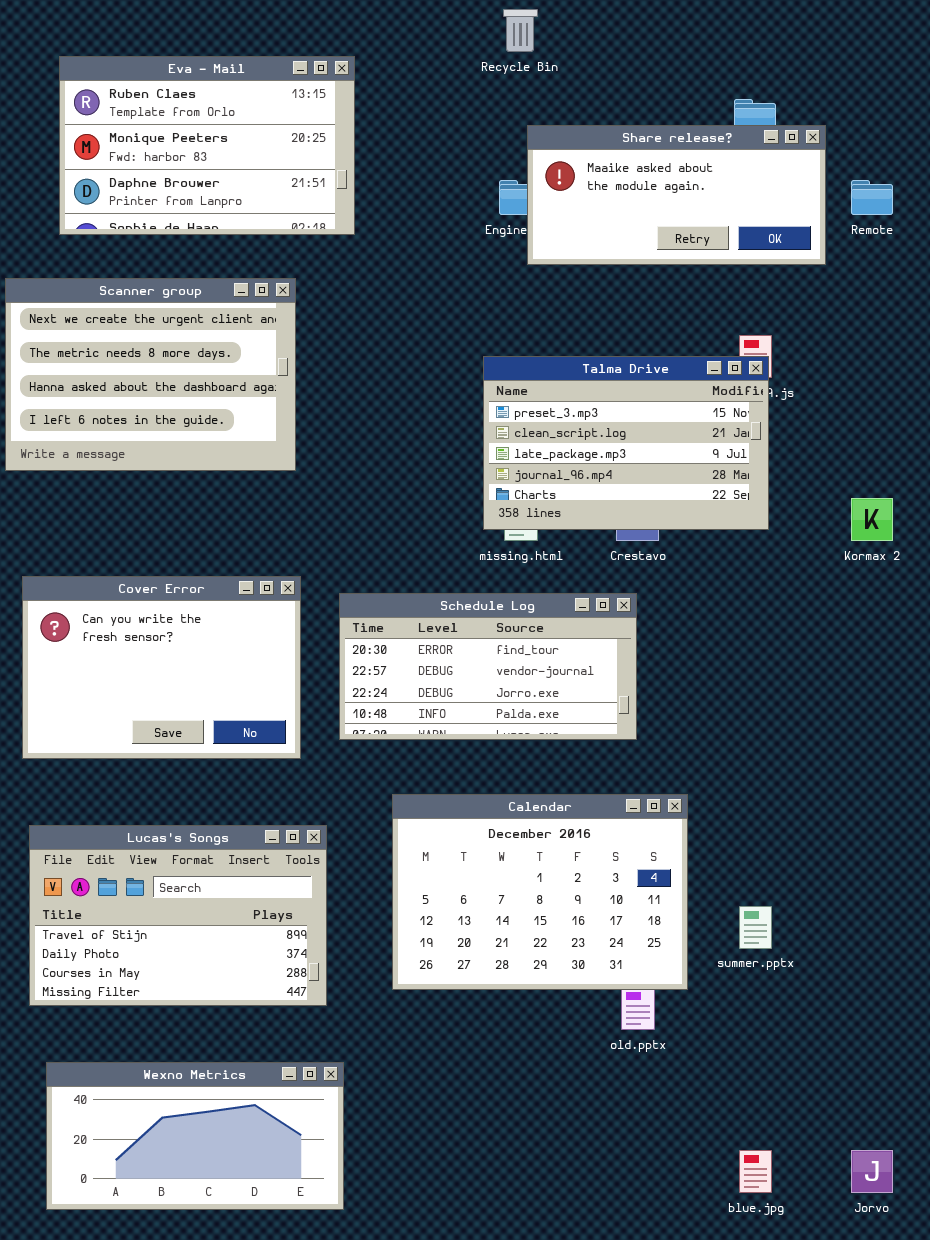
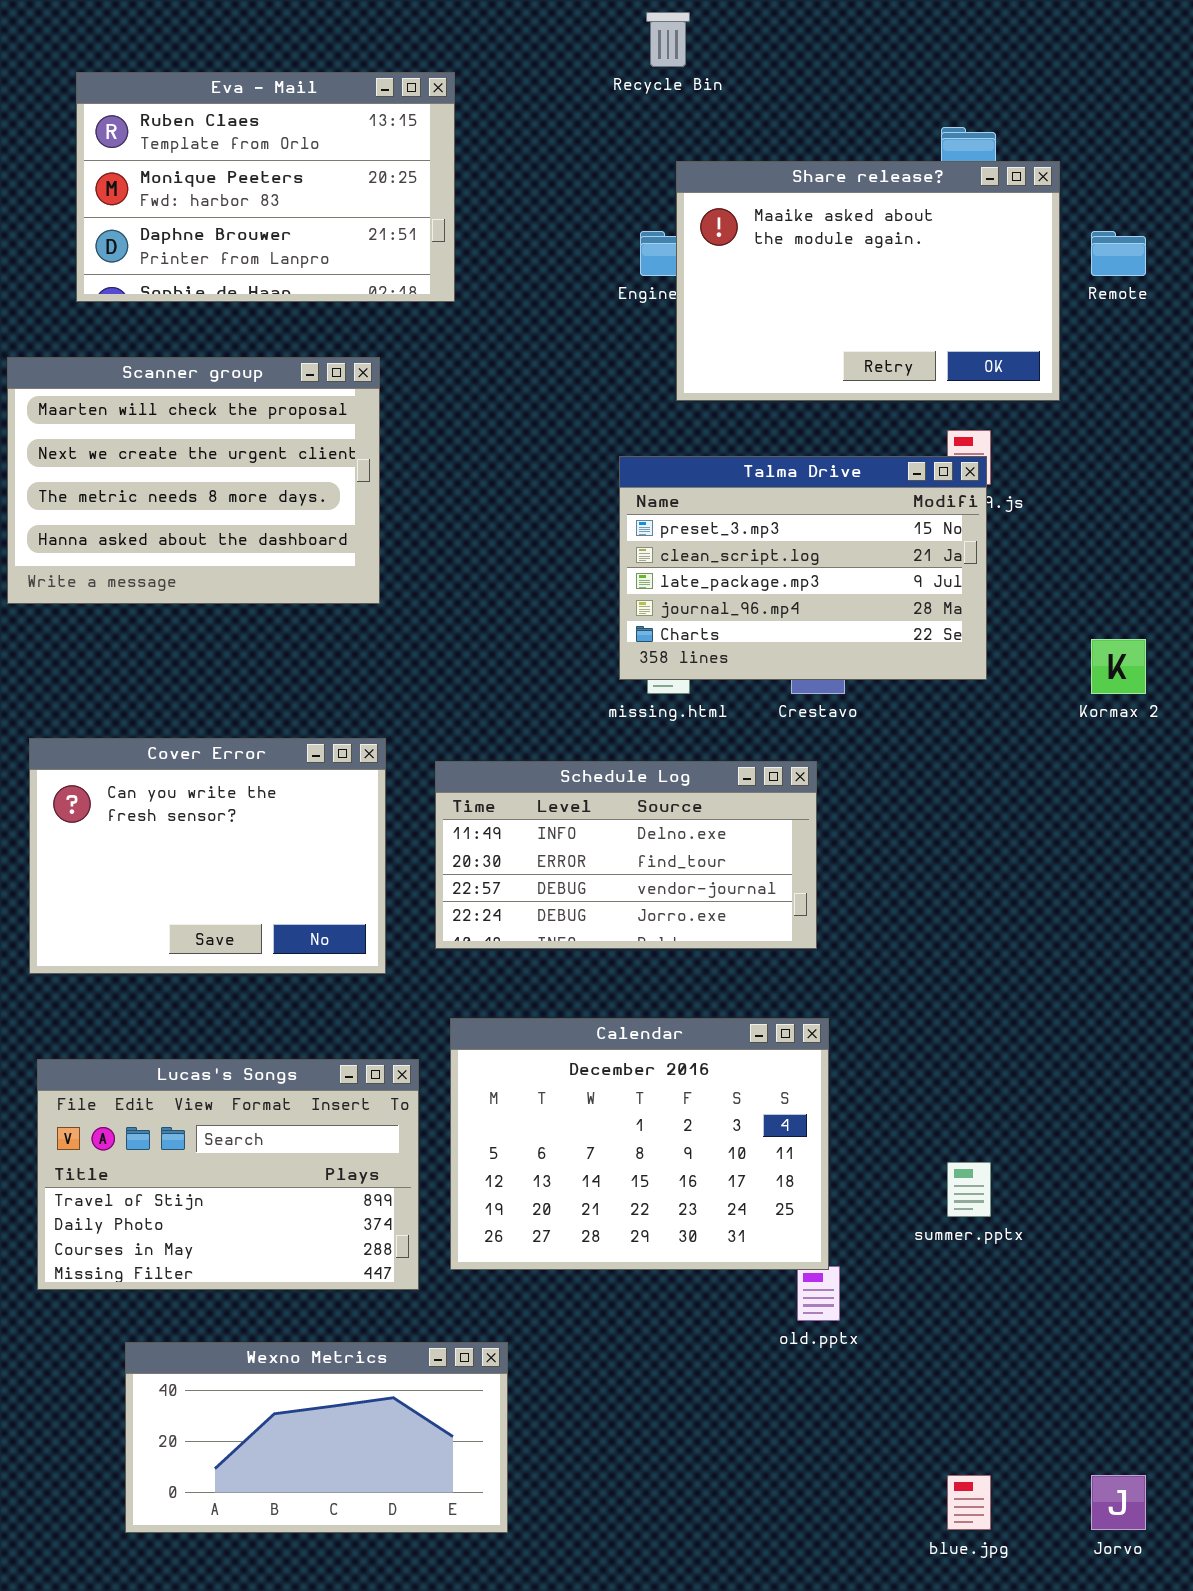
Share release?: [527,125,826,265] -> [676,161,1060,401], resized
Scanner group: [5,278,296,471] -> [7,357,380,604], scrolled up 1 row
Schedule Log: [339,593,637,740] -> [435,761,817,949], scrolled up 1 row
Calendar: [392,794,688,990] -> [450,1018,829,1270], moved
Wexno Metrics: [46,1062,344,1210] -> [125,1342,508,1533], moved

